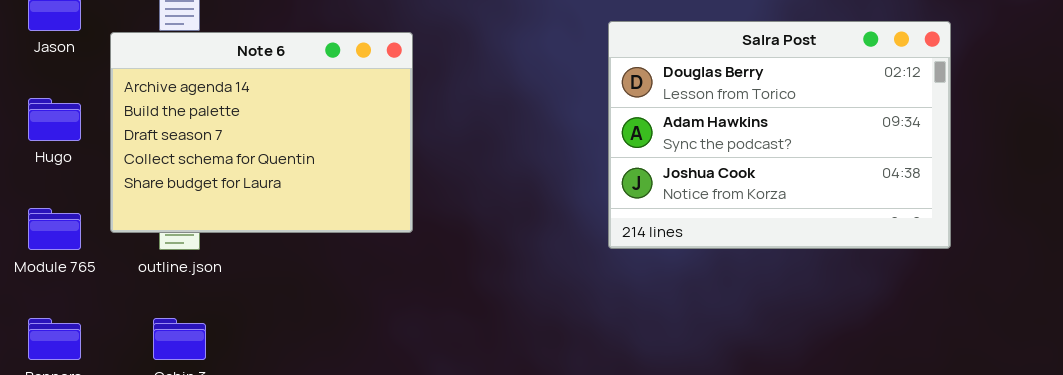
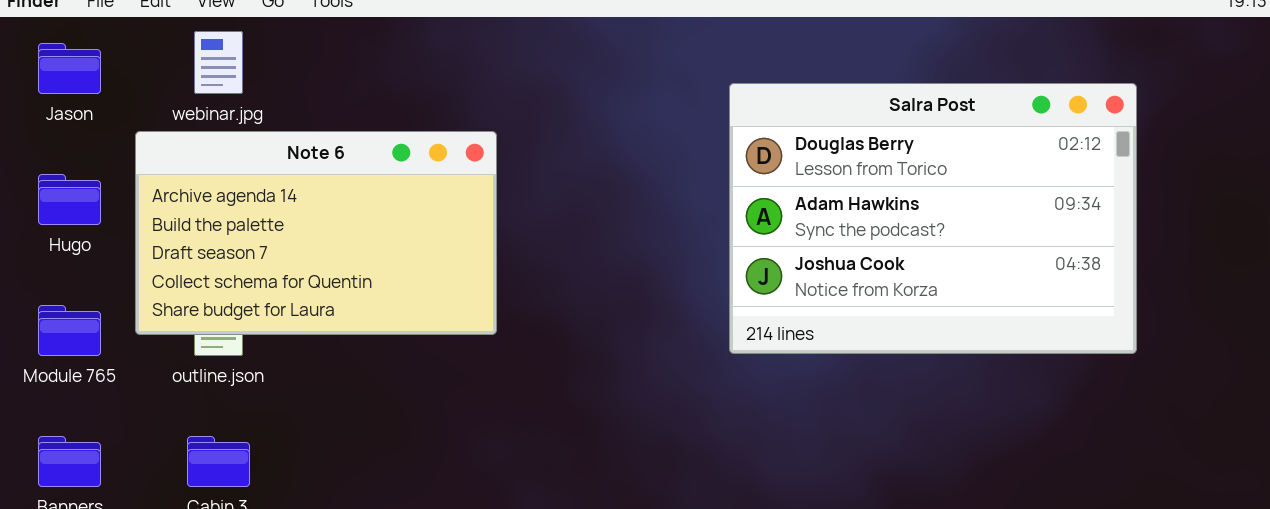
Note 6: [110,32,413,233] -> [135,131,497,335], resized

